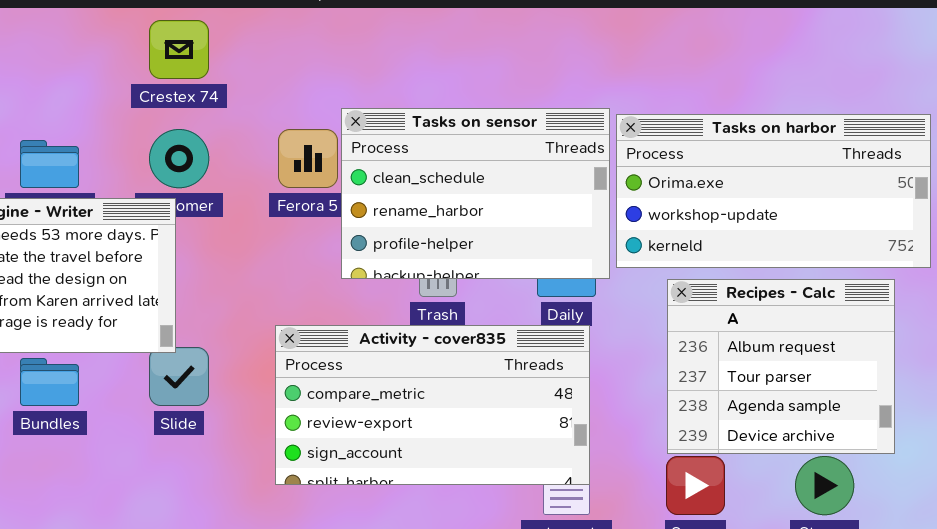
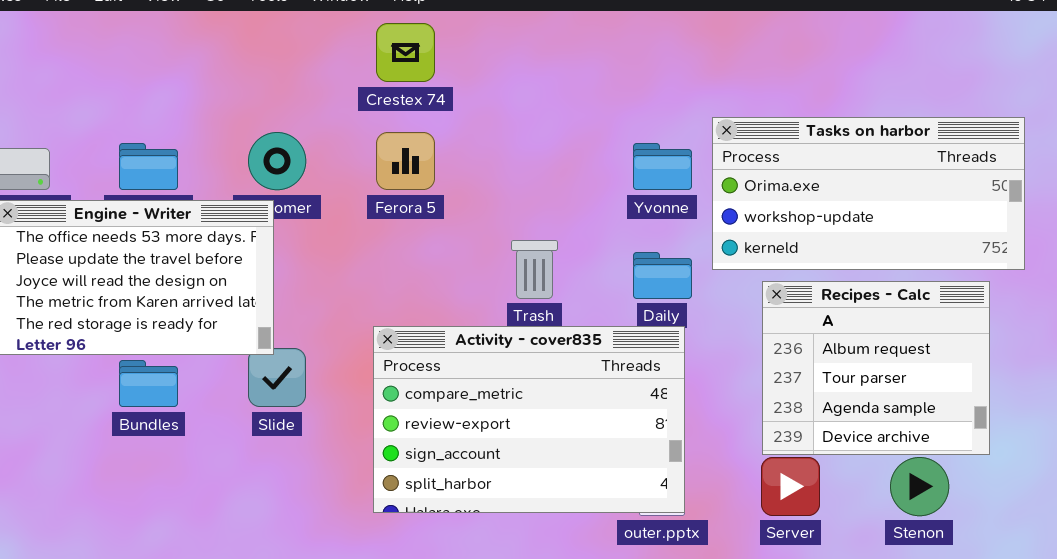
Crestex 74: [149,20,209,79] -> [376,23,435,82], moved
Tasks on sensor: [341,108,610,279] -> none, closed
Activity - cover835: [275,325,590,485] -> [373,326,685,513], resized

